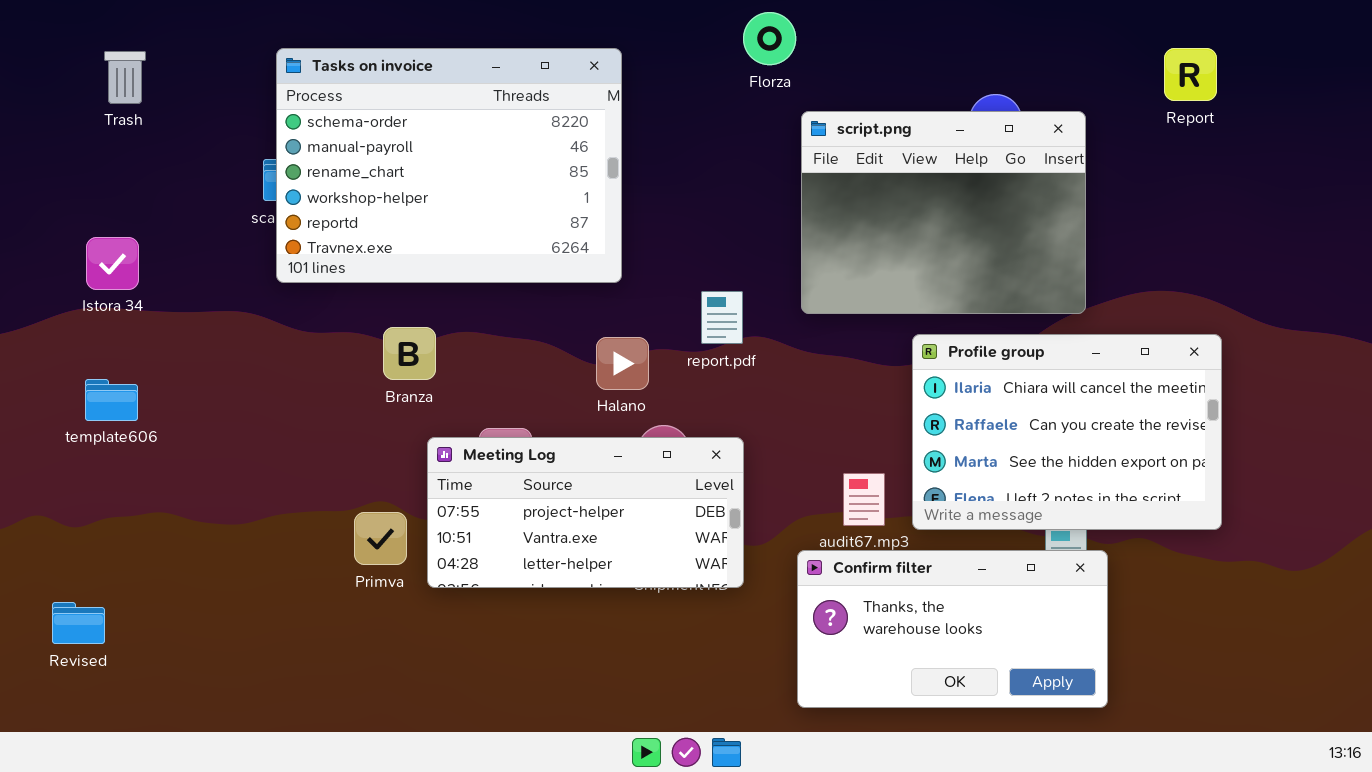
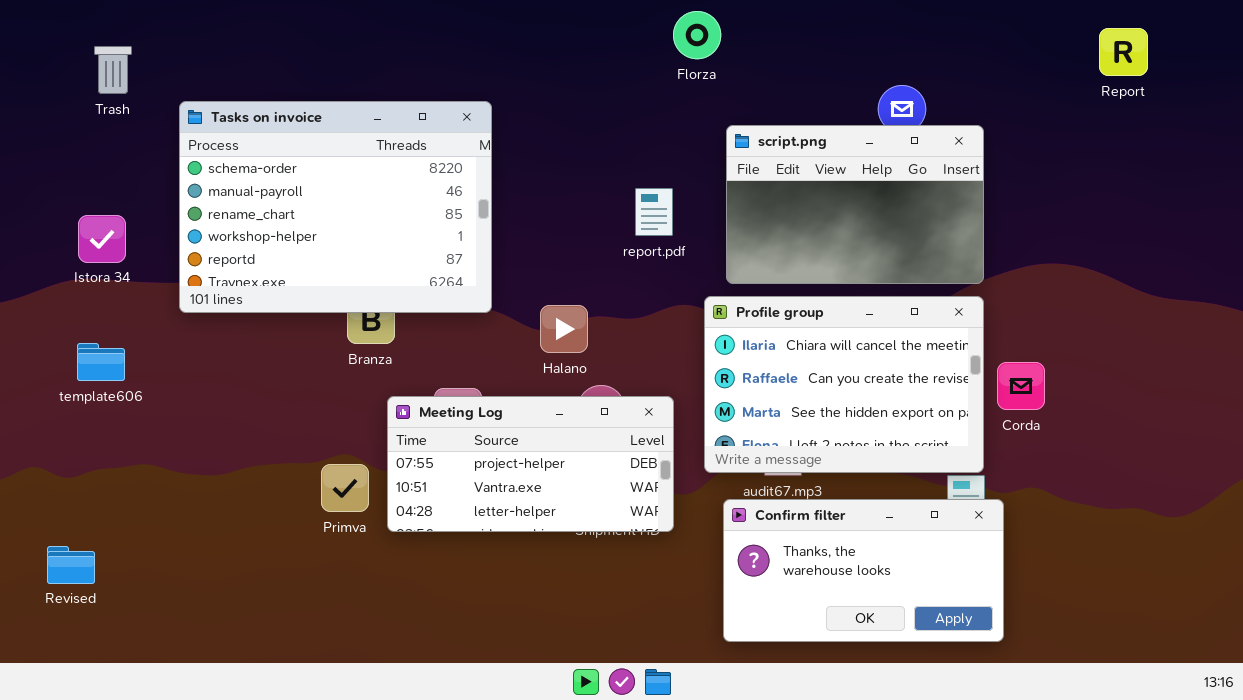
Tasks on invoice: [276,48,622,283] -> [179,101,492,313], moved
Report: [1164,48,1217,101] -> [1099,28,1148,76], moved
script.png: [801,111,1086,314] -> [726,125,984,284], resized
report.pdf: [701,291,743,344] -> [635,188,673,236], moved
Profile group: [912,334,1222,530] -> [704,296,984,473], moved

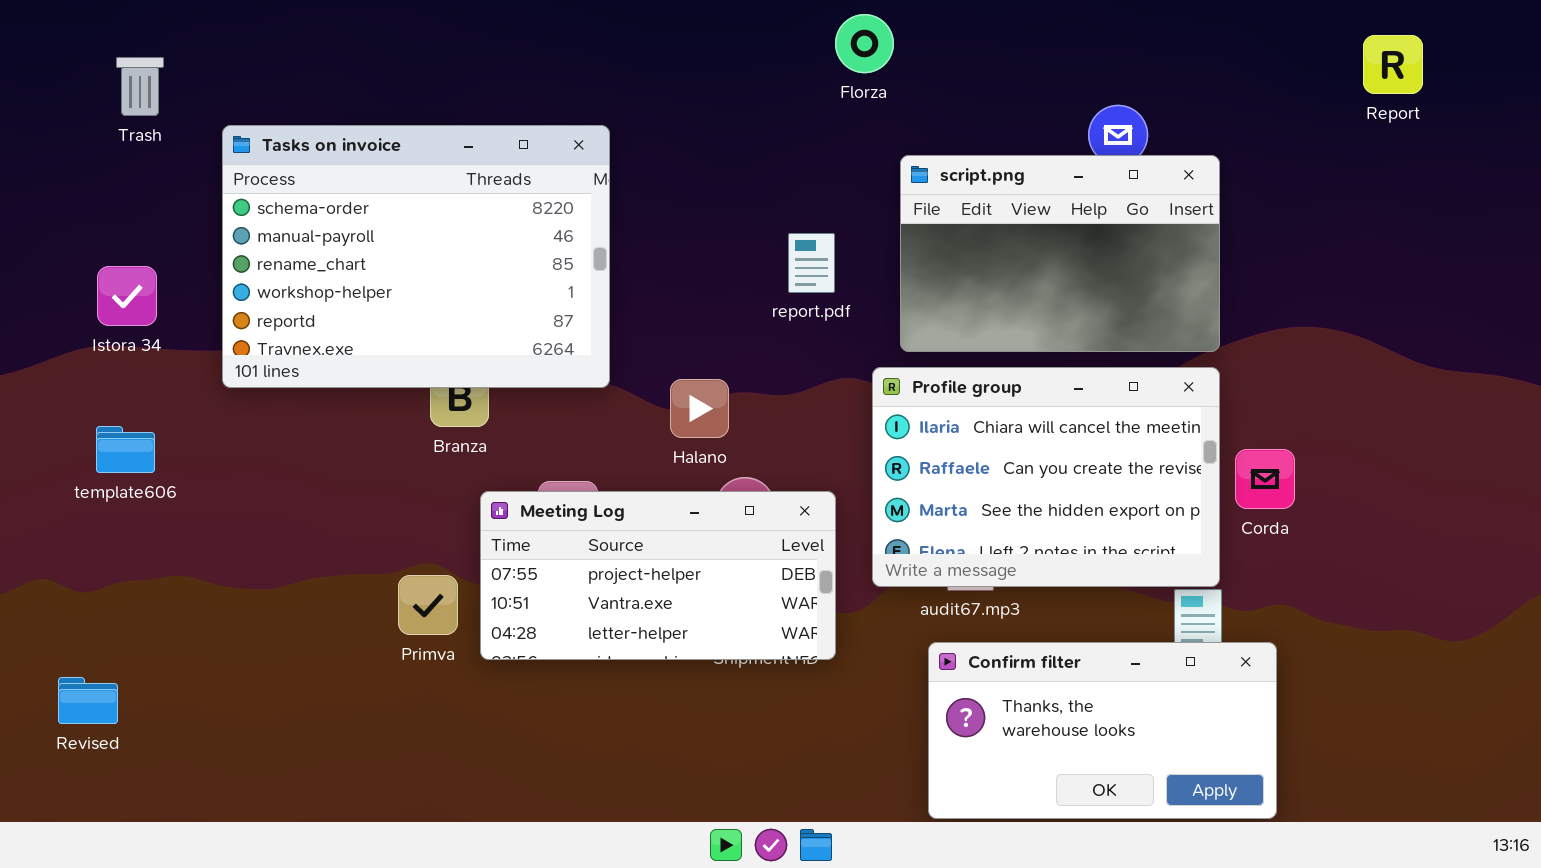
Confirm filter: [723,499,1004,642] -> [928,642,1277,819], moved

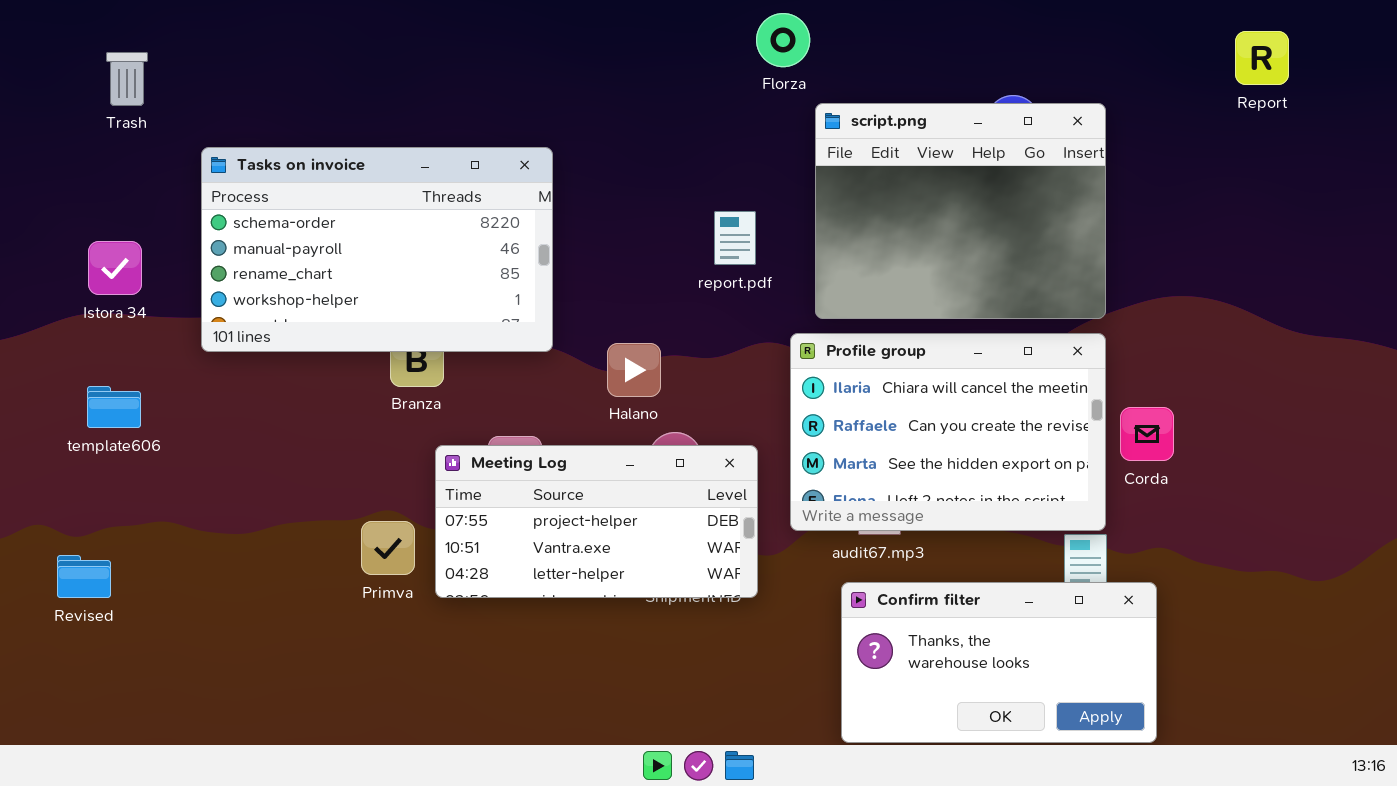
Tasks on invoice: [222,125,610,388] -> [201,147,553,352], resized
script.png: [900,155,1220,352] -> [815,103,1106,319], resized
Revised: [58,677,118,724] -> [57,555,111,598], moved

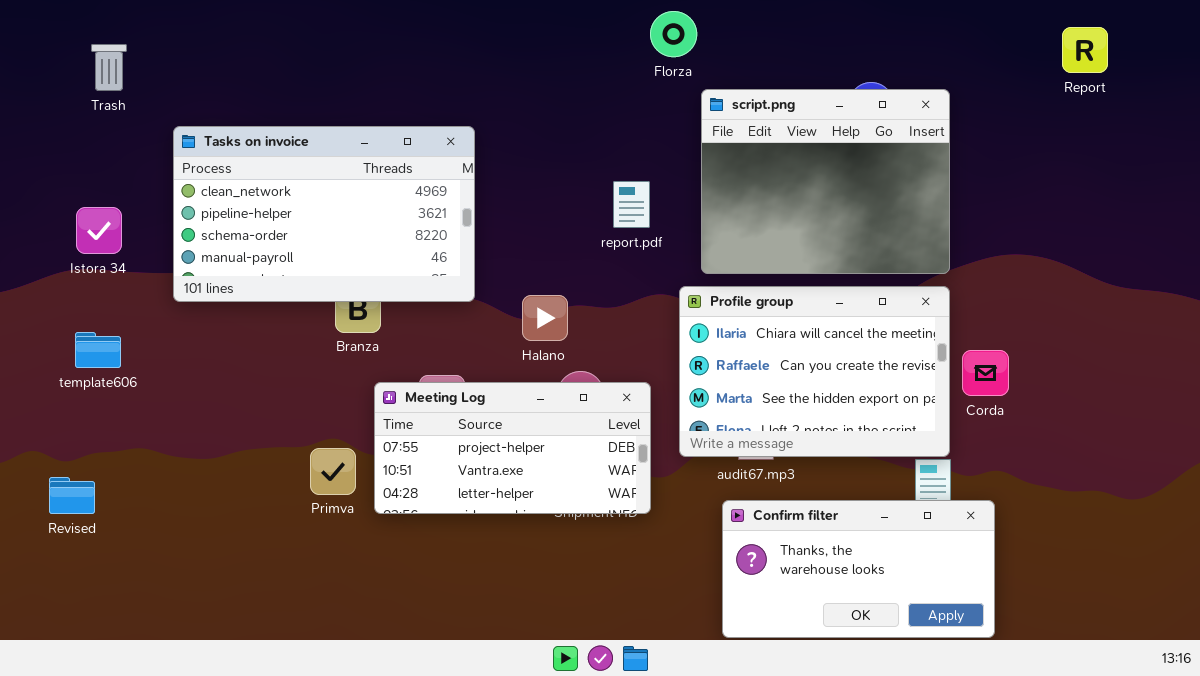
Tasks on invoice: [201,147,553,352] -> [173,126,475,302], scrolled up 2 rows

